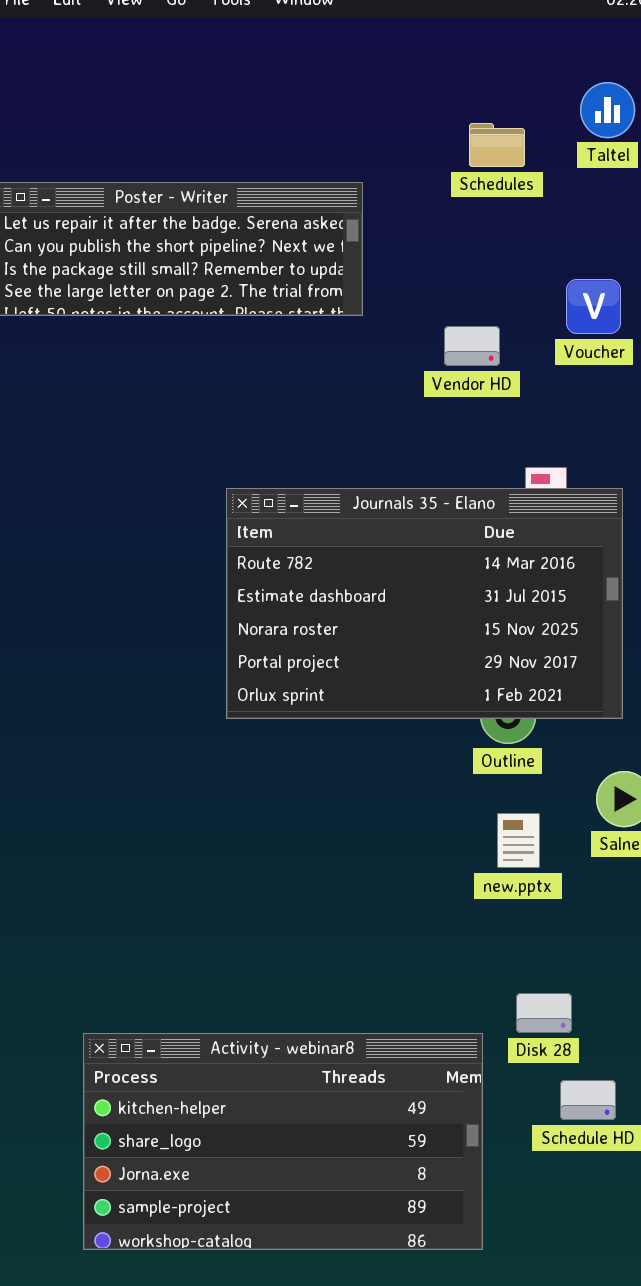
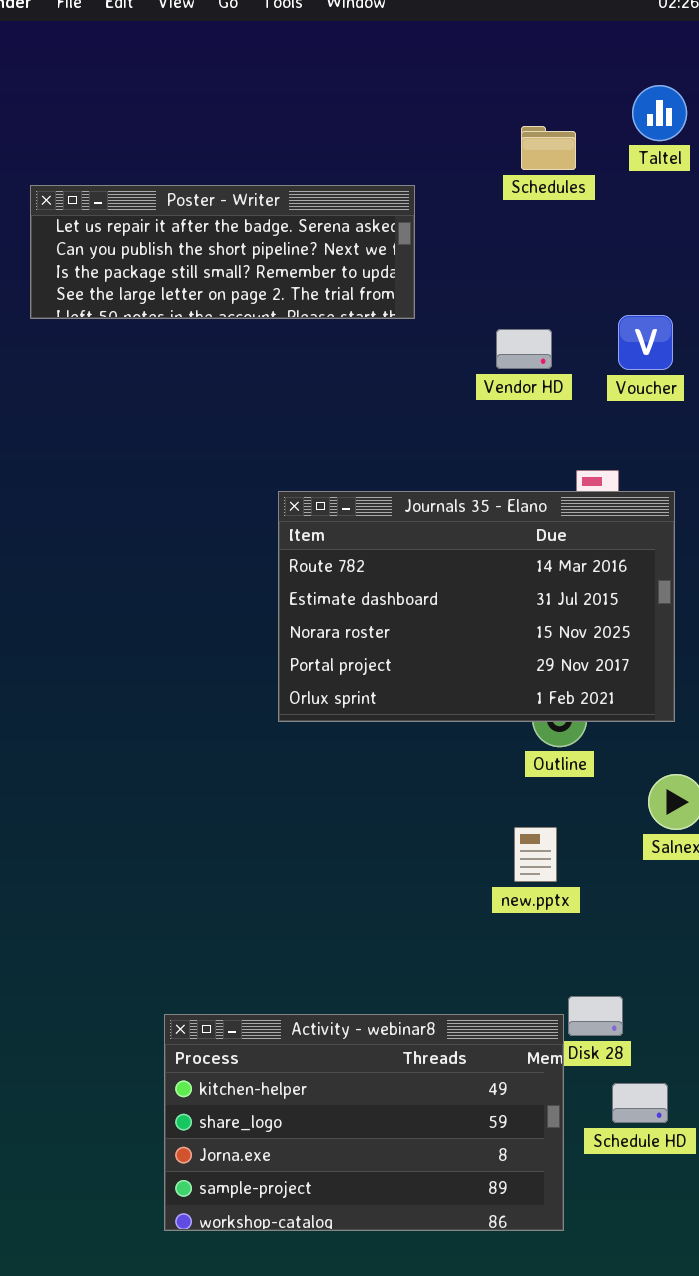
Voucher: [566,279,621,334] -> [618,315,673,370], moved
new.pptx: [497,813,540,868] -> [514,827,557,882], moved
Activity - webinar8: [83,1033,483,1250] -> [164,1014,564,1231], moved

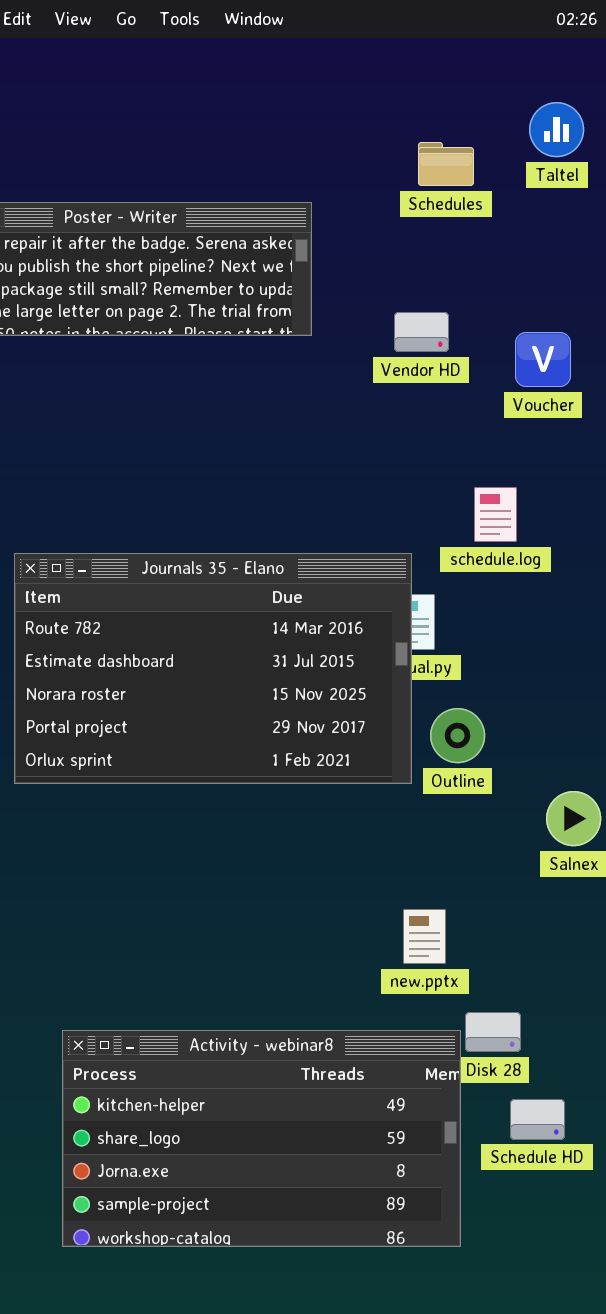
Vendor HD: [496,329,552,369] -> [394,312,449,352], moved
Journals 35 - Elano: [278,491,675,722] -> [14,553,412,784], moved
new.pptx: [514,827,557,882] -> [403,909,446,964], moved

